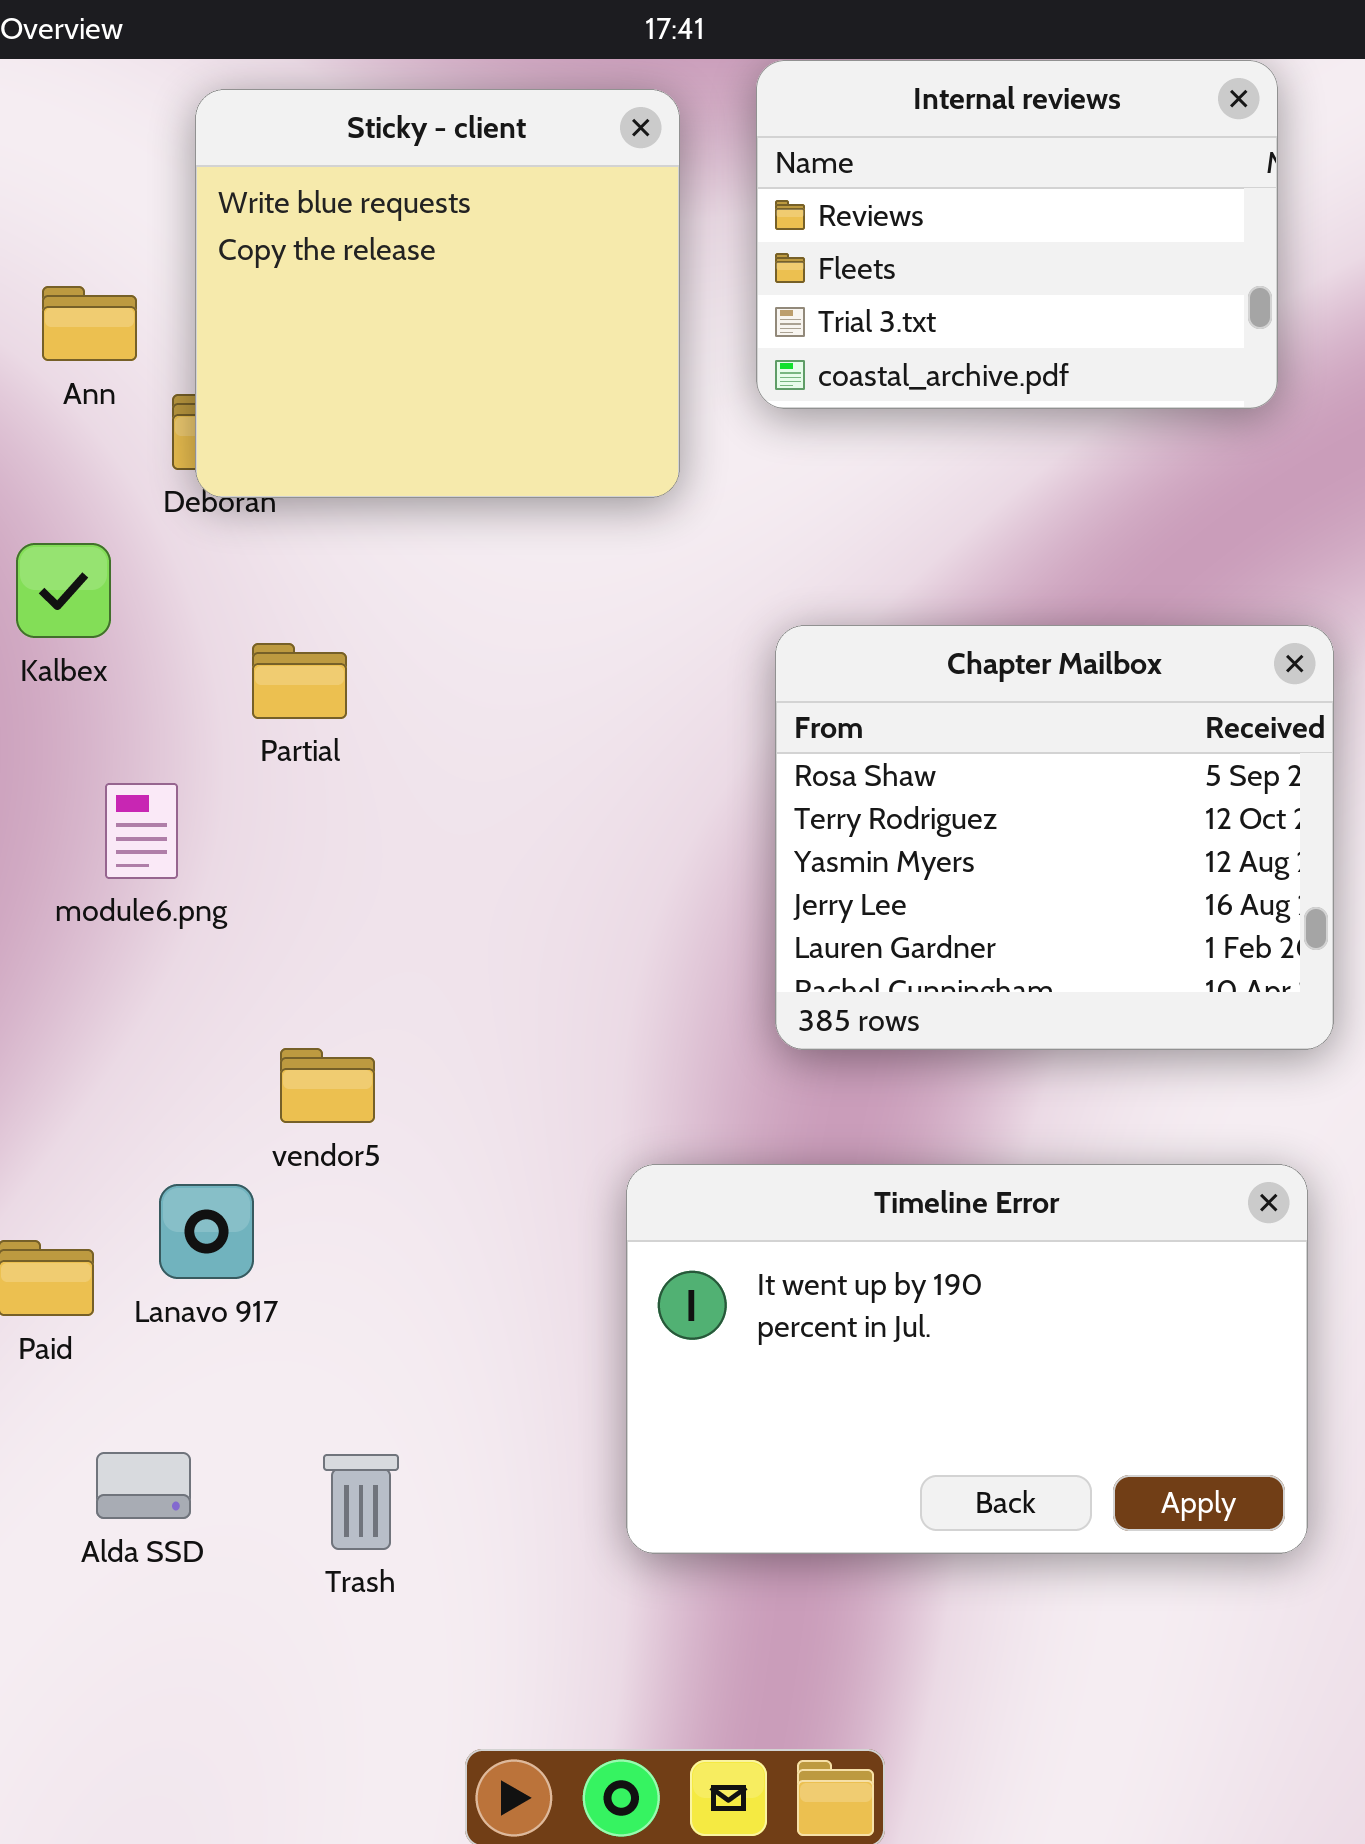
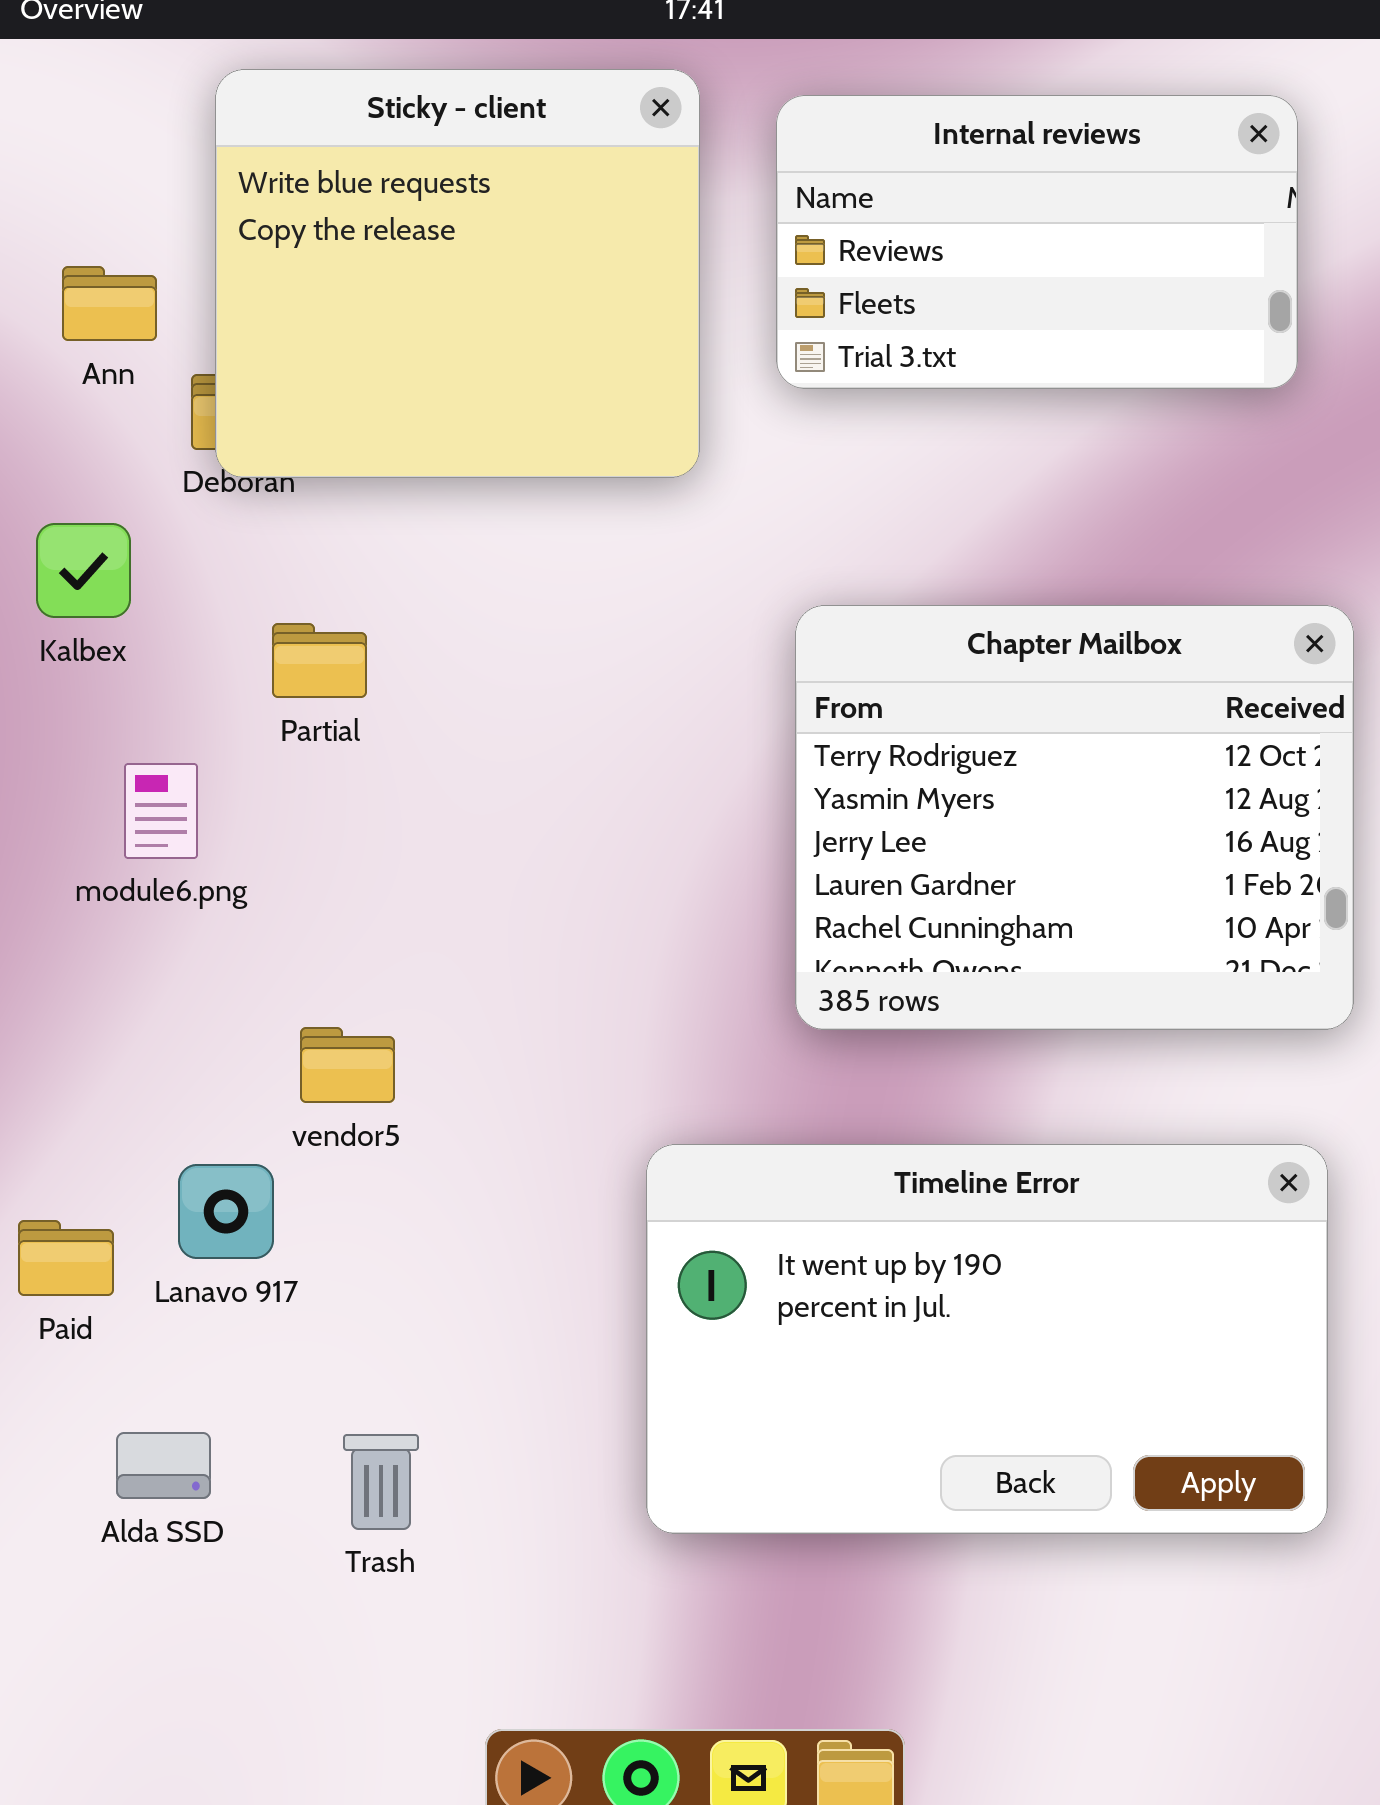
Internal reviews: [756,60,1278,409] -> [776,95,1298,389], resized
Chapter Mailbox: [775,625,1334,1050] -> [795,605,1354,1030], scrolled down 1 row

